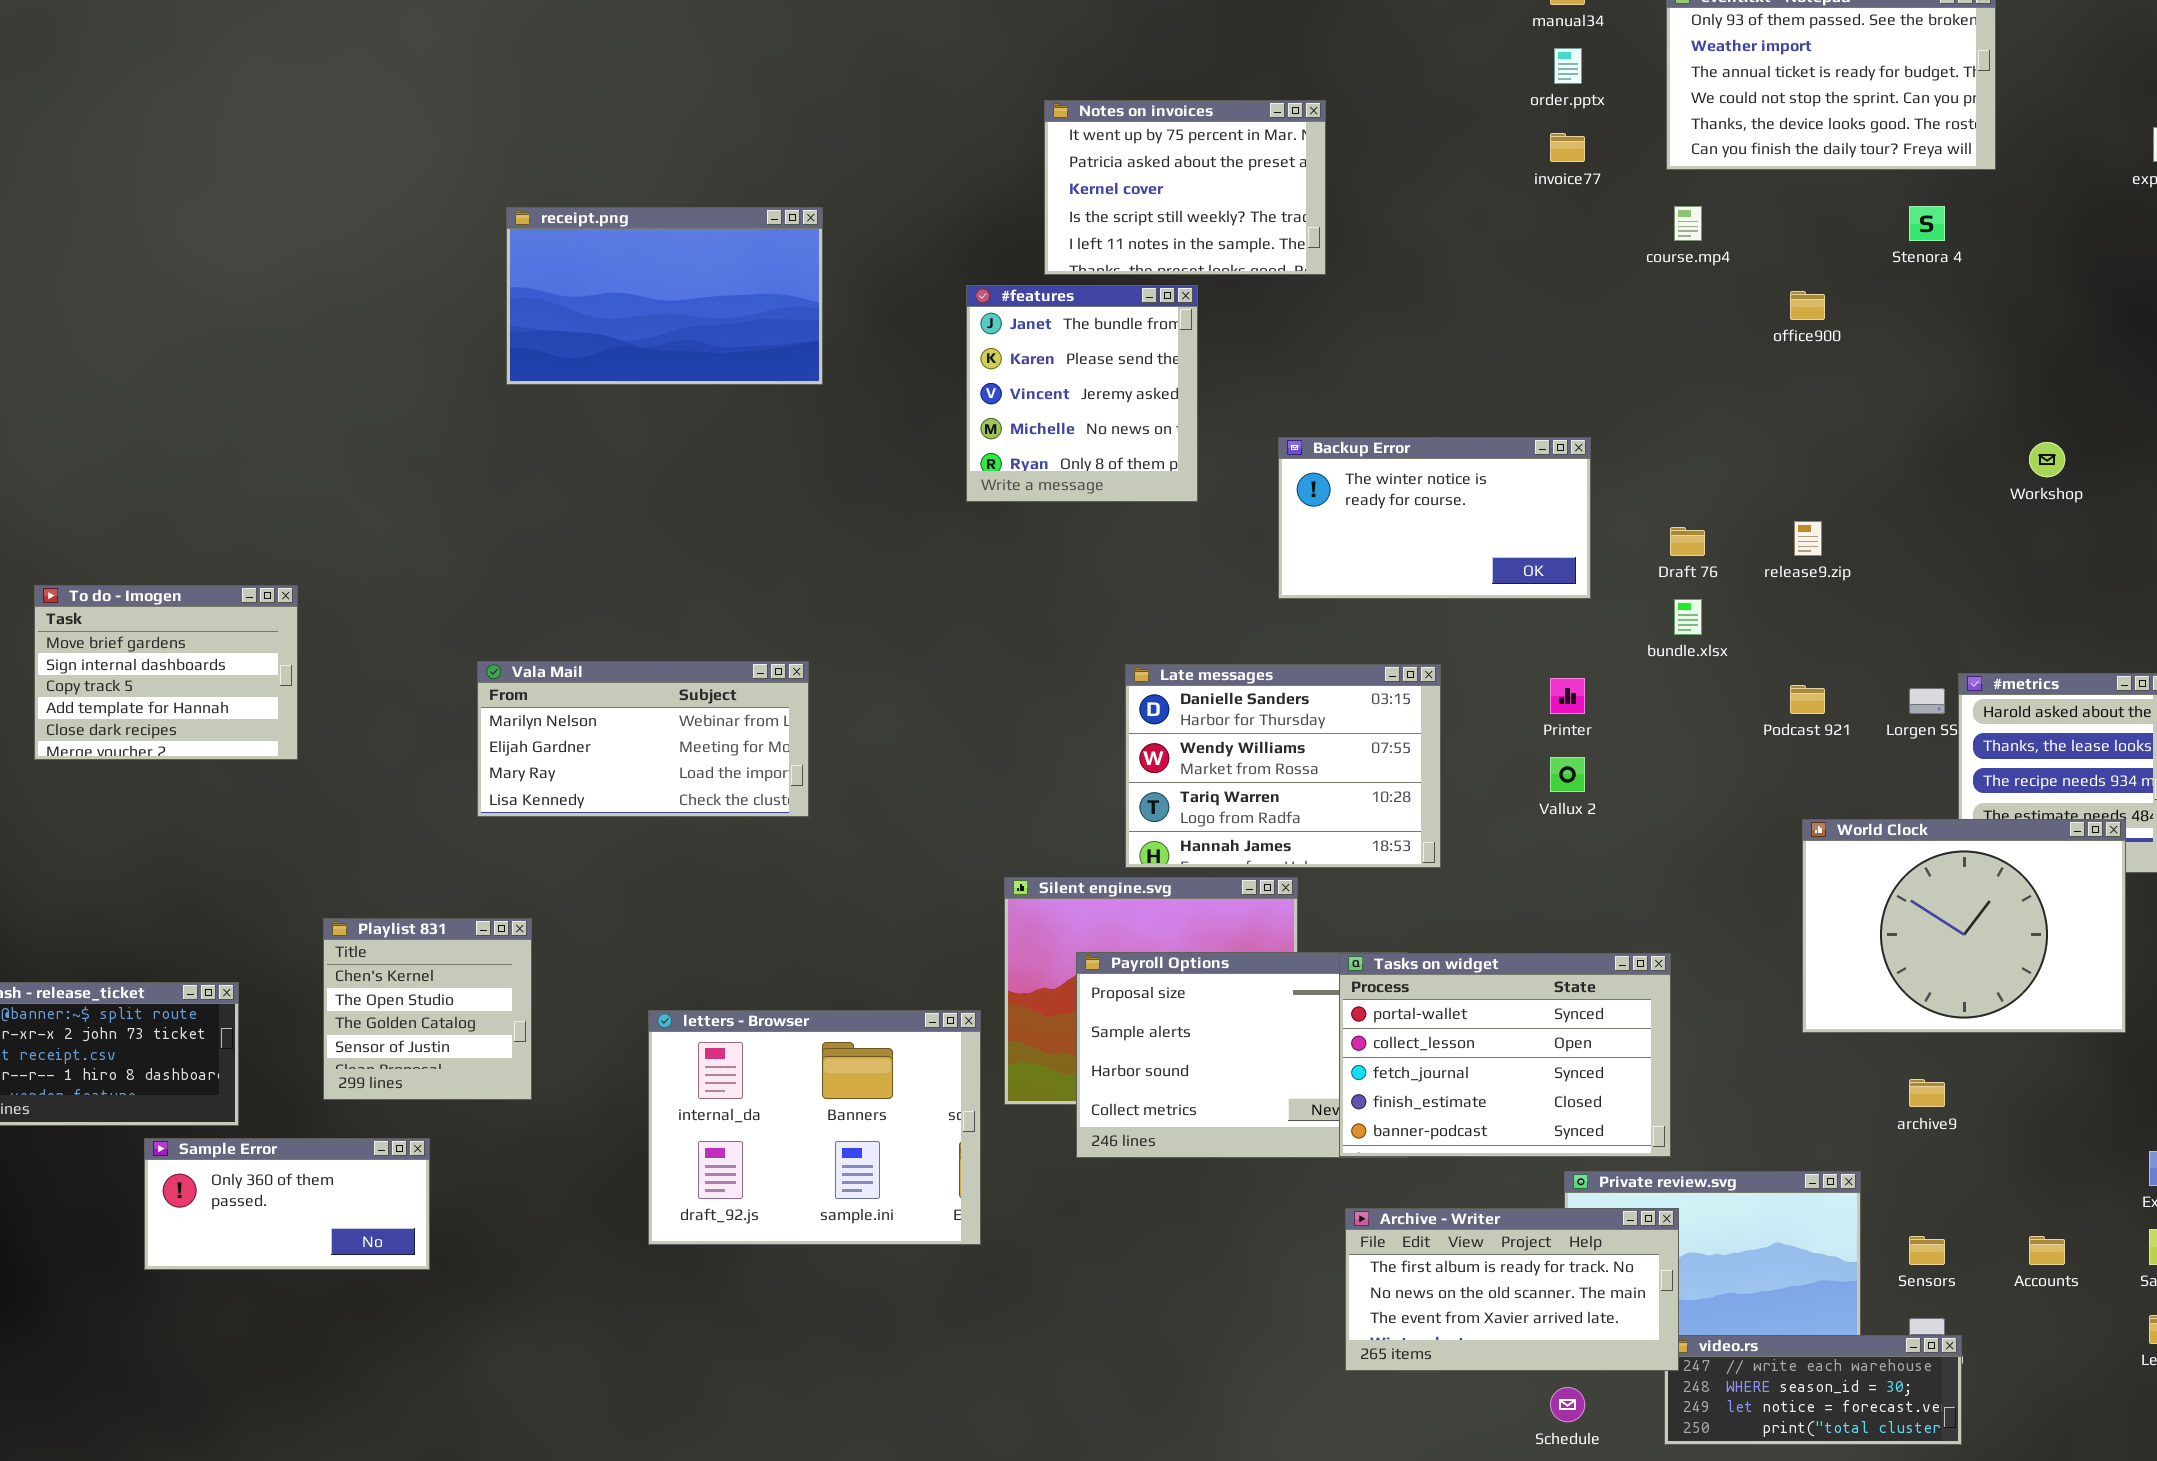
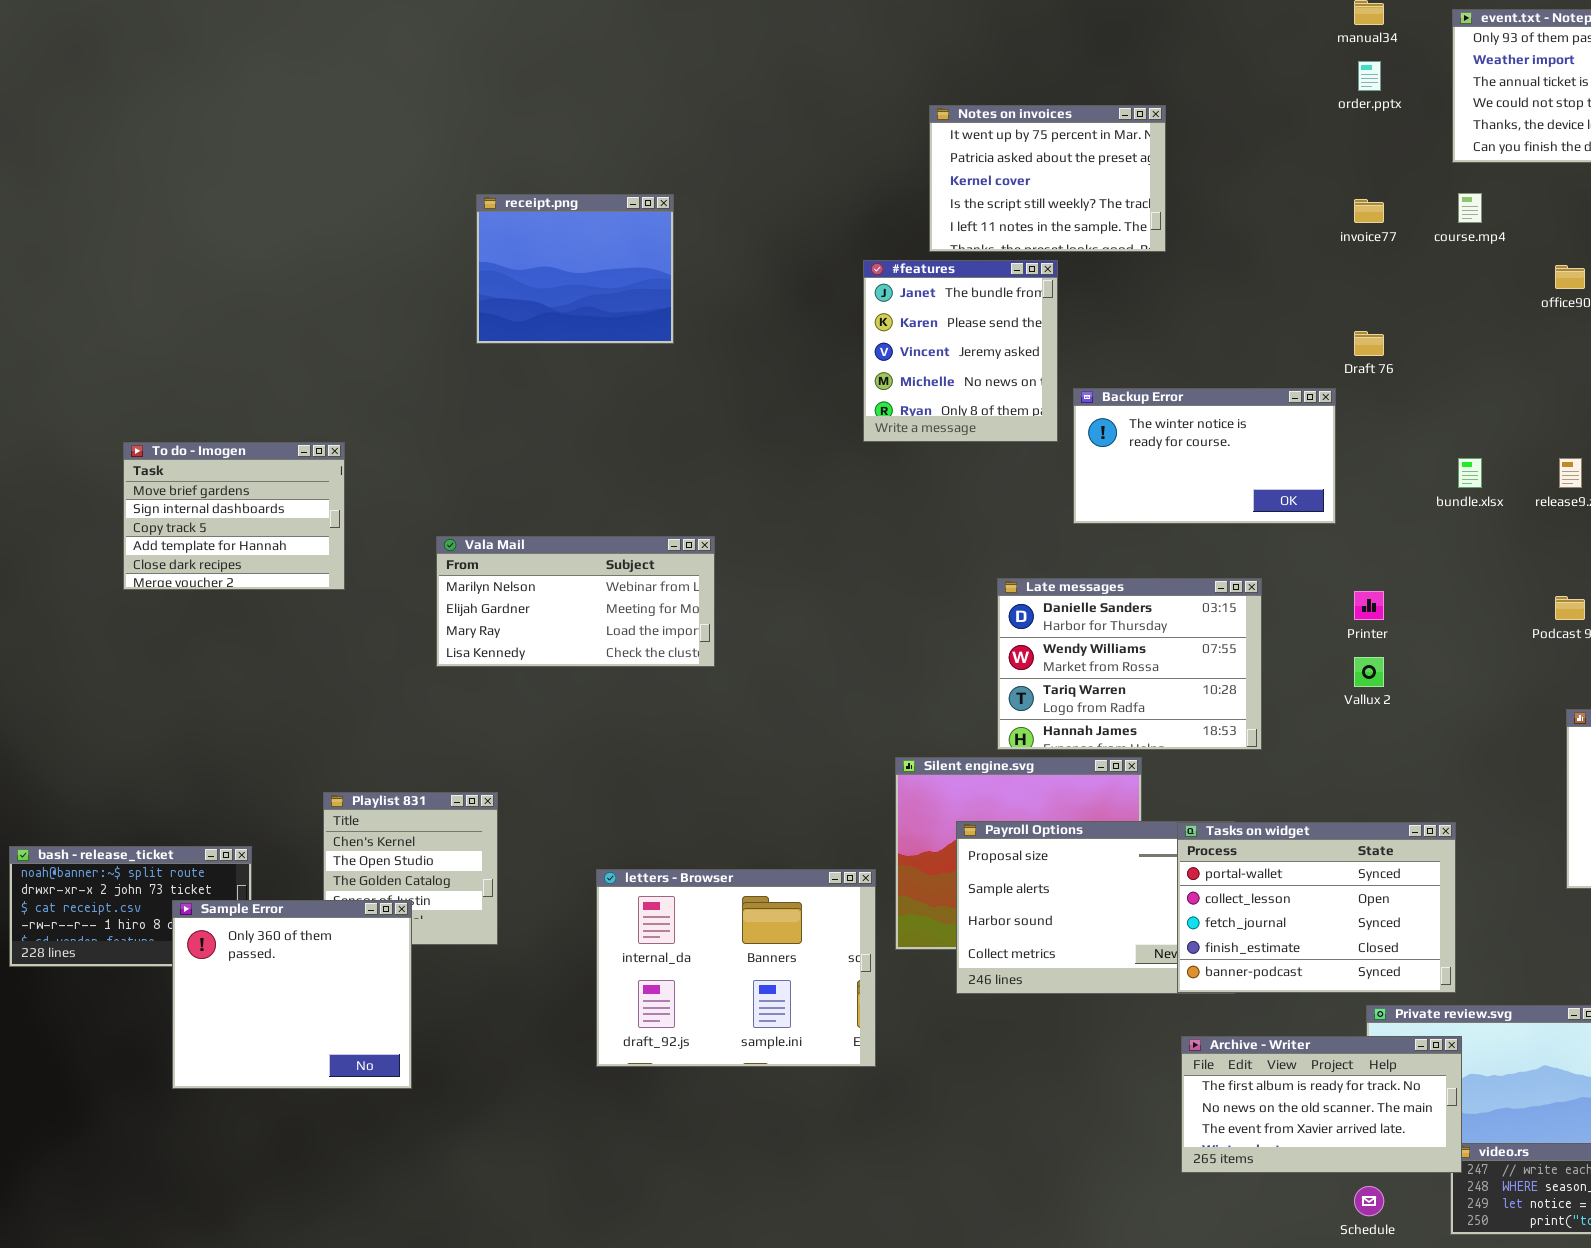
invoice77: [1550,133,1585,162] -> [1354,199,1384,223], moved
receipt.png: [506,207,823,385] -> [476,194,674,344], resized
Backup Error: [1278,437,1591,599] -> [1073,388,1336,524], moved
Draft 76: [1670,527,1705,556] -> [1354,331,1384,356], moved
To do - Imogen: [34,585,298,760] -> [123,442,345,590], moved
bundle.xlsx: [1674,599,1702,635] -> [1458,458,1482,488], moved
Vala Mail: [477,661,809,817] -> [436,536,715,667], moved
Sample Error: [144,1138,430,1270] -> [172,900,412,1089], resized

